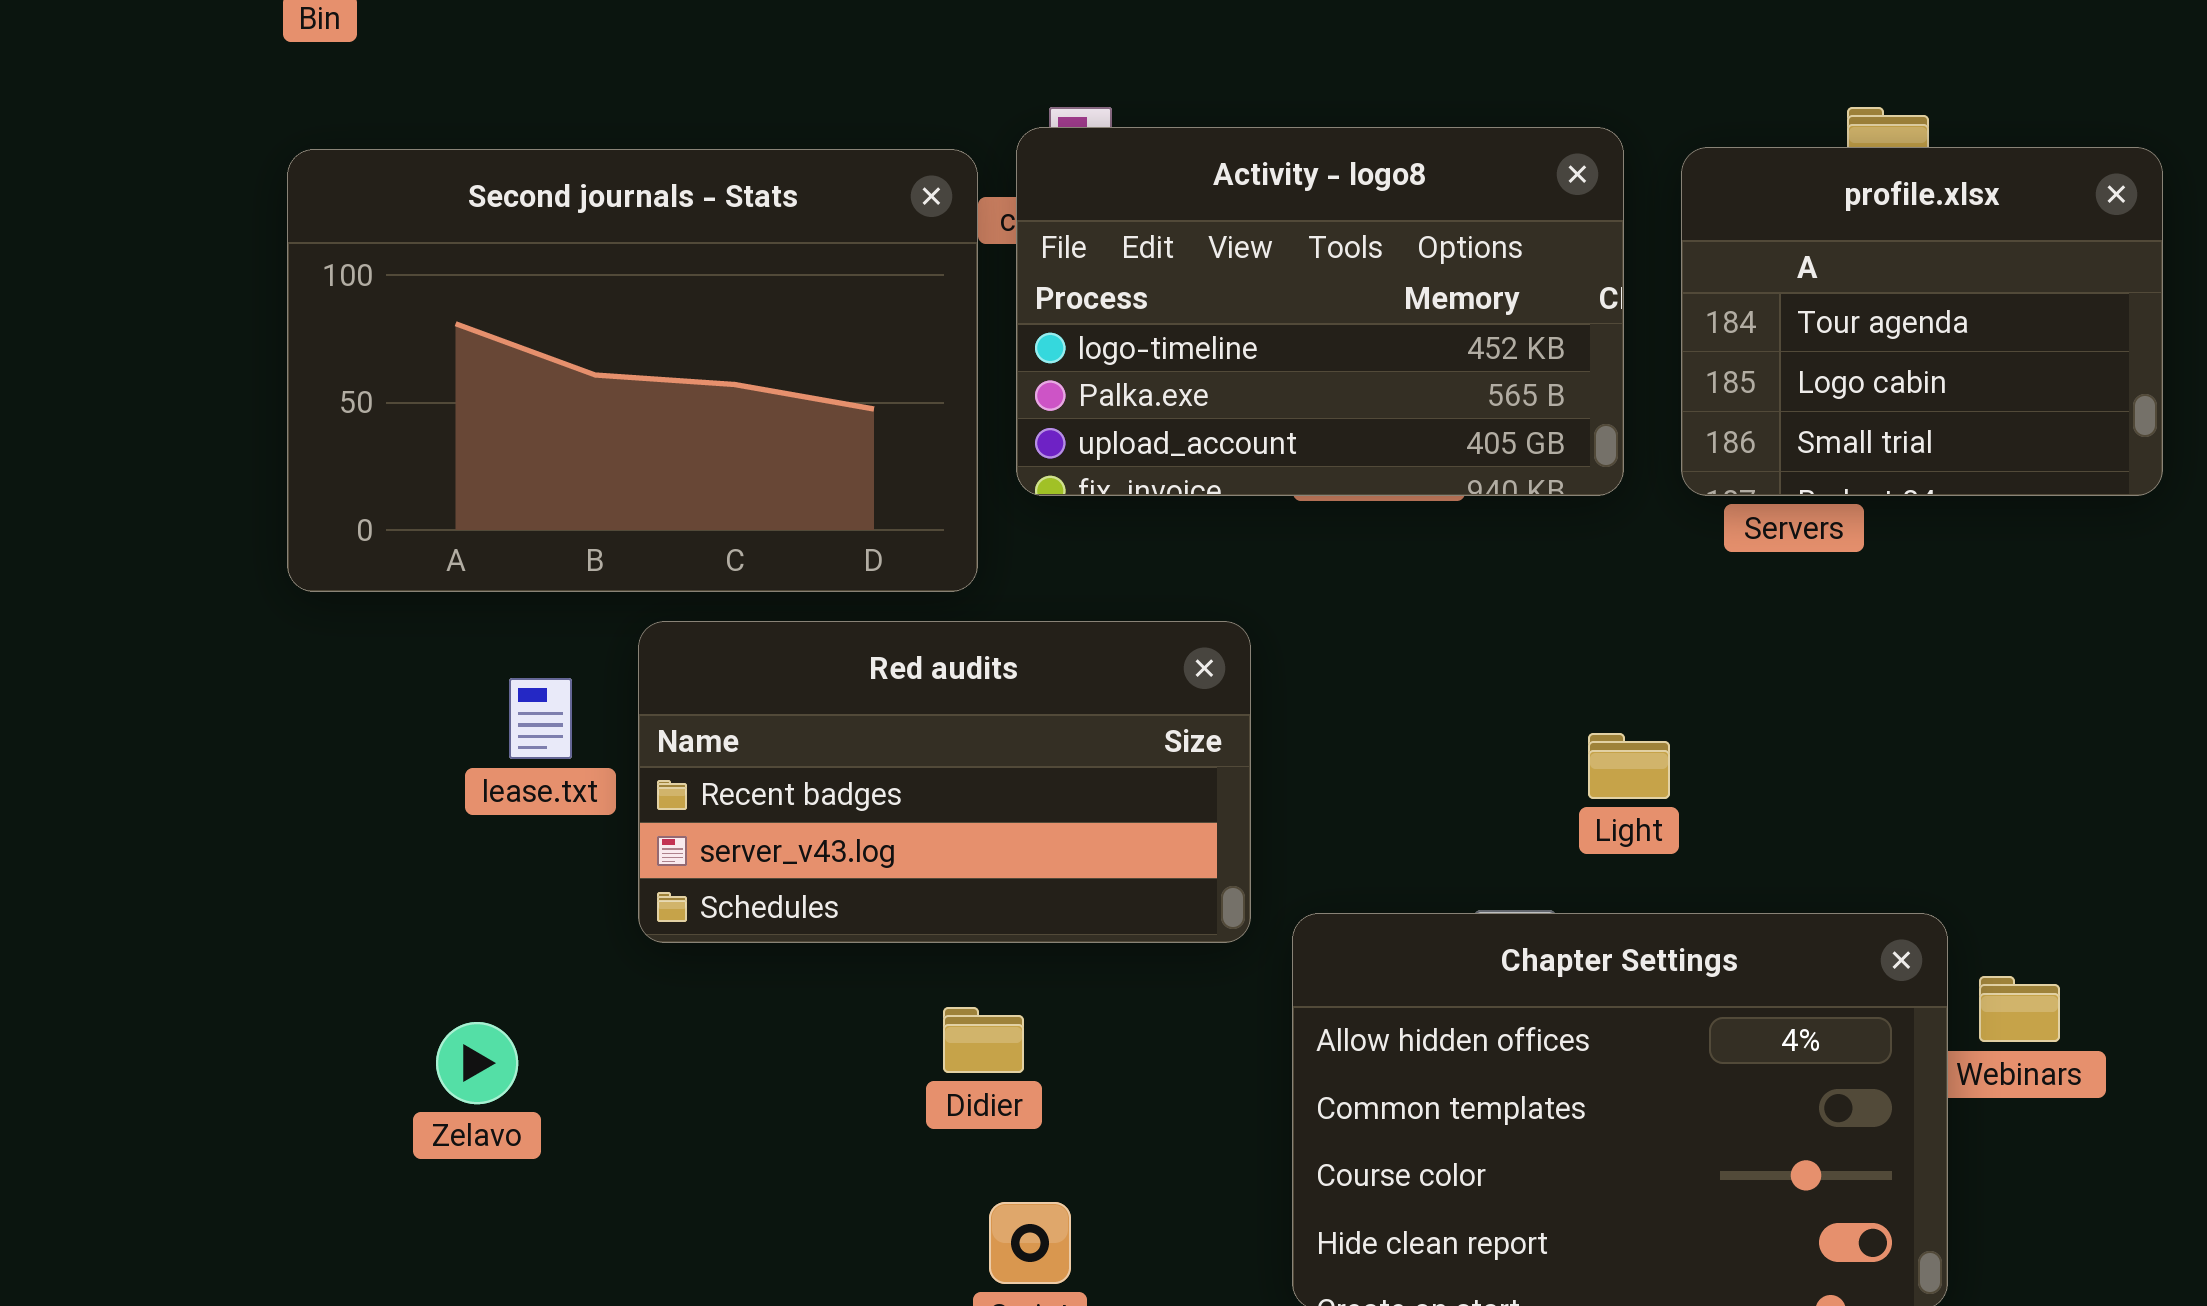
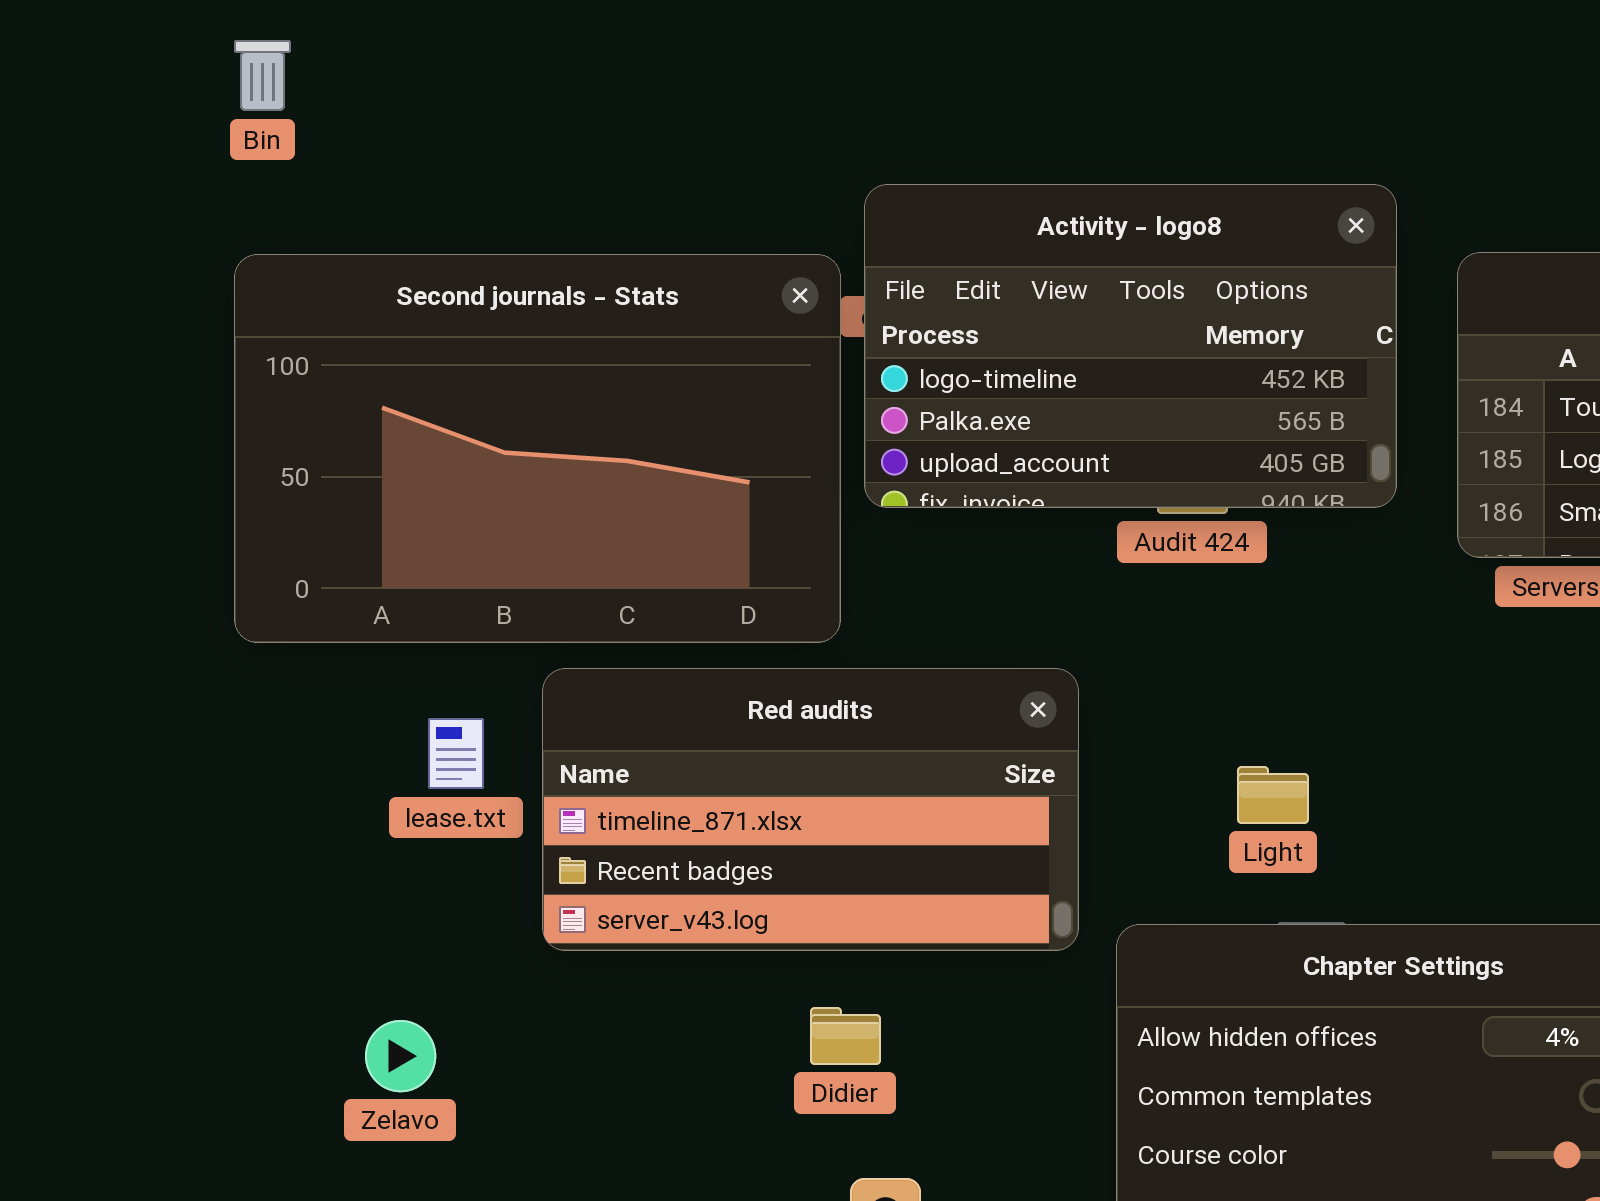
Activity - logo8: [1016,127,1624,496] -> [864,184,1397,508], moved
Red audits: [638,621,1251,943] -> [542,668,1079,951], scrolled up 1 row
Light: [1588,733,1670,799] -> [1237,766,1309,824], moved

